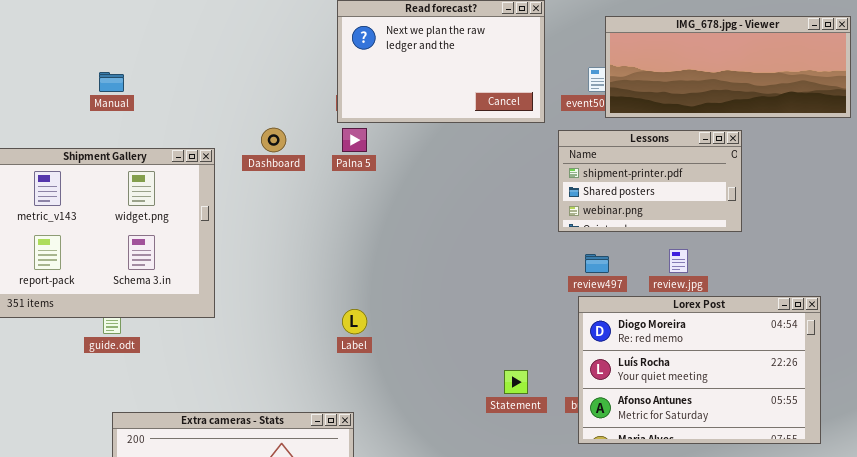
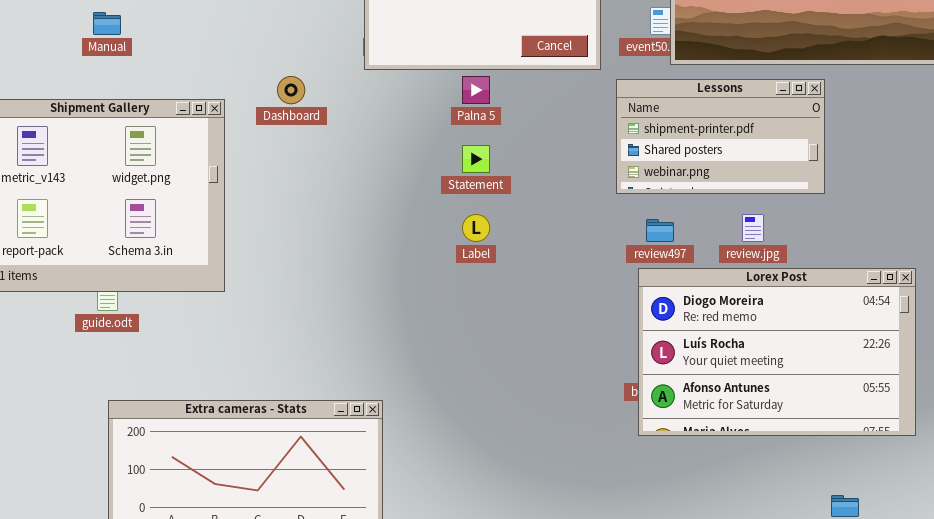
Palna 5: [342,128,367,152] -> [462,76,490,104], moved
Label: [342,309,367,334] -> [462,214,490,242], moved
Statement: [504,370,528,394] -> [462,145,490,173], moved

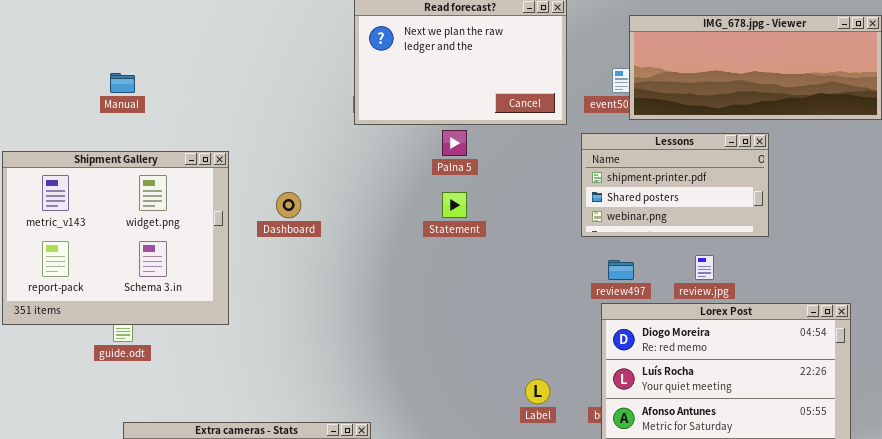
Dashboard: [277,76,305,104] -> [276,192,301,218], moved
Label: [462,214,490,242] -> [525,379,550,404], moved

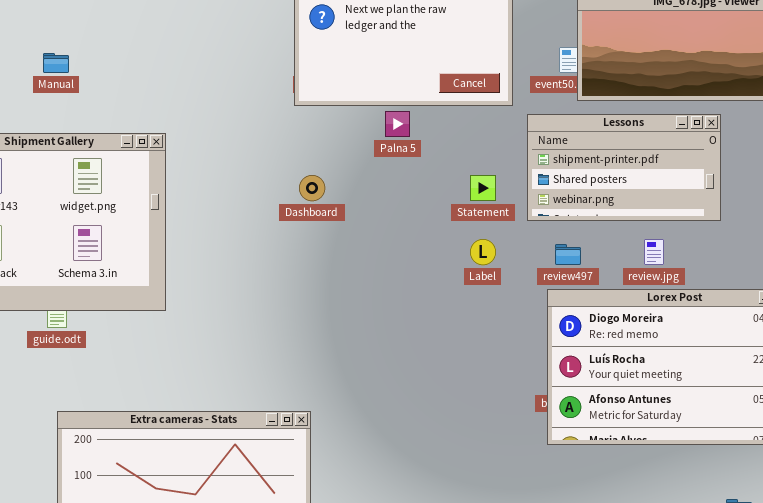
Dashboard: [276,192,301,218] -> [299,175,325,201], moved
Statement: [442,192,467,218] -> [470,175,496,201], moved
Label: [525,379,550,404] -> [470,239,496,265], moved

